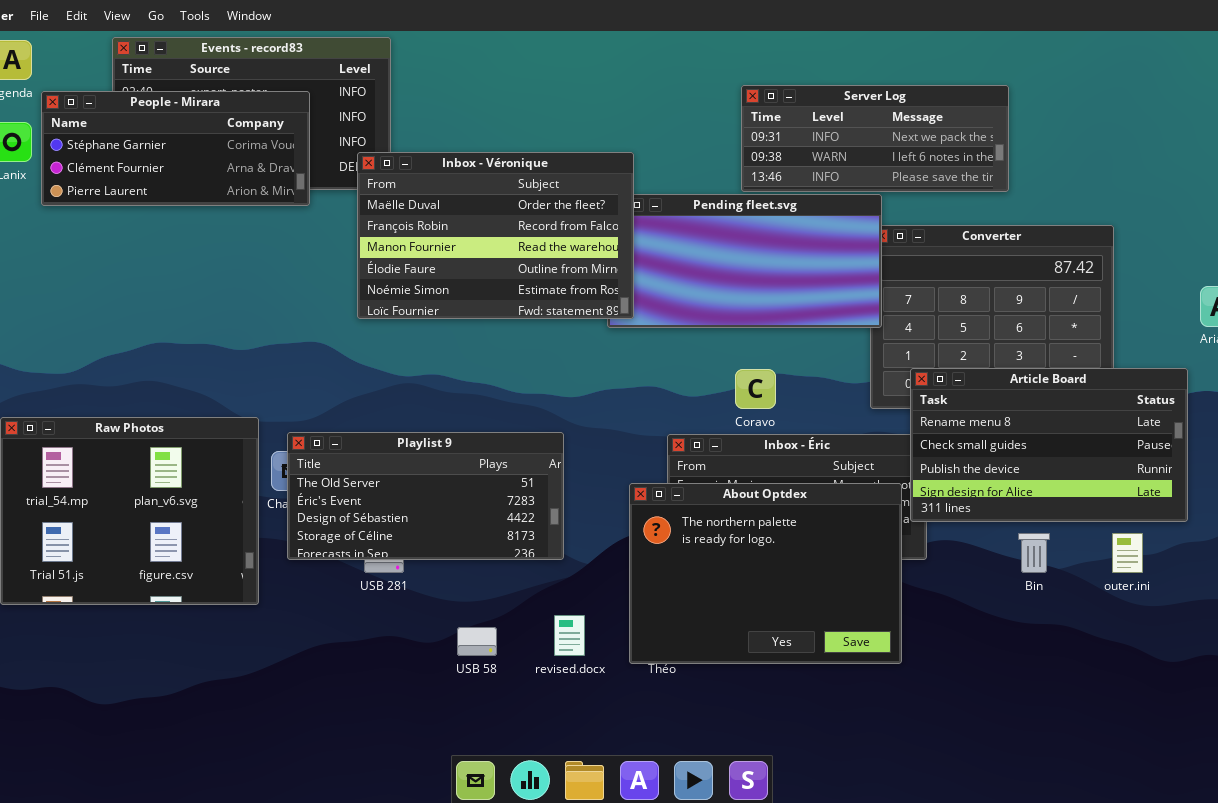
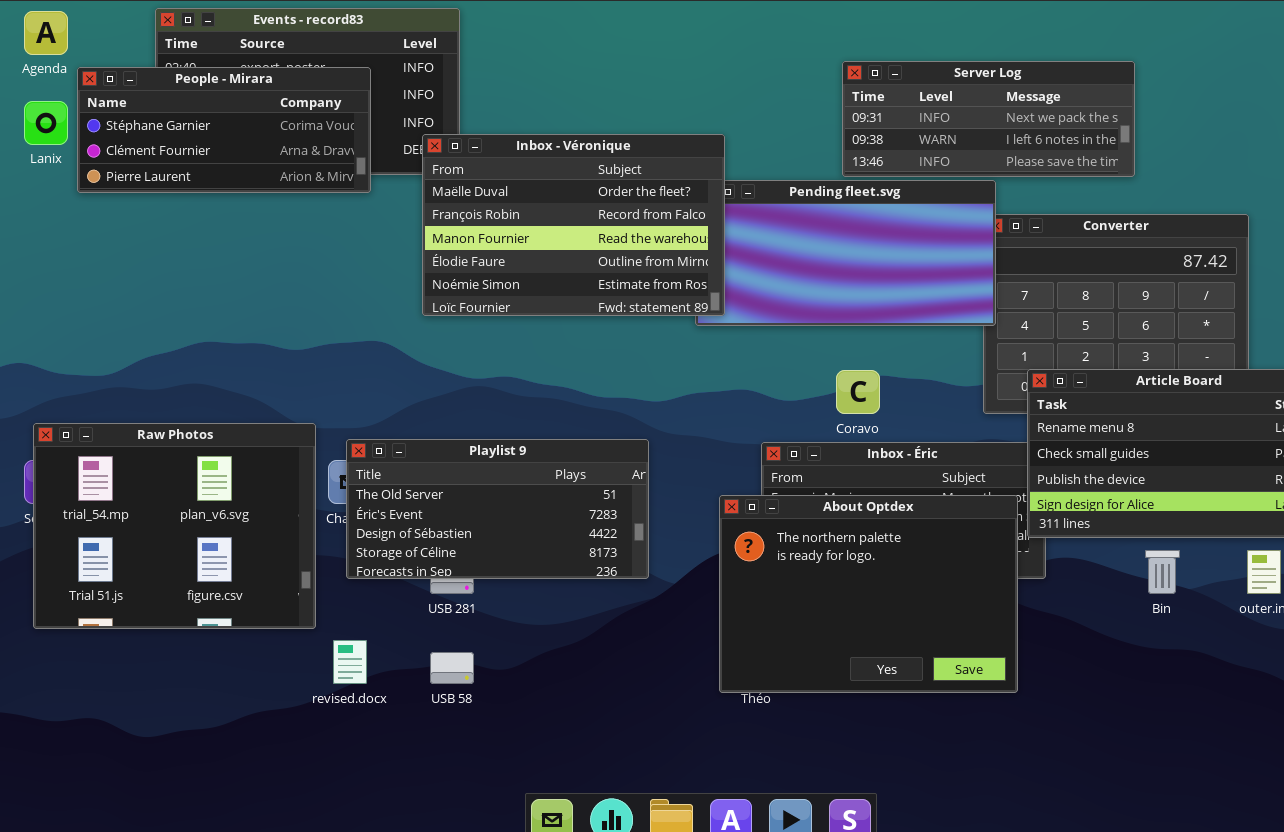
revised.docx: [554,615,585,656] -> [333,640,367,684], moved
USB 58: [457,627,497,656] -> [430,652,474,684], moved

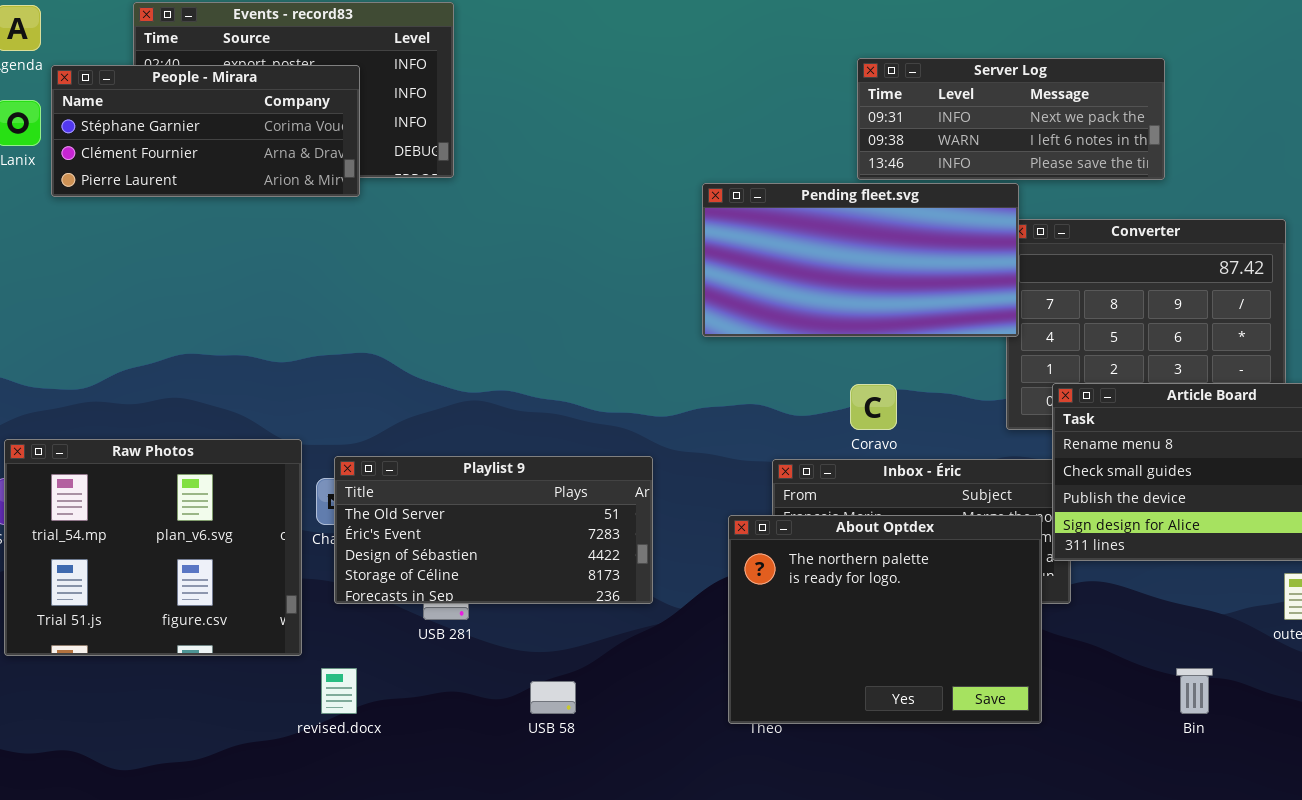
Inbox - Véronique: [422,134,725,316] -> none, closed
Bin: [1145,550,1180,594] -> [1176,668,1213,714], moved
USB 58: [430,652,474,684] -> [530,681,576,714], moved

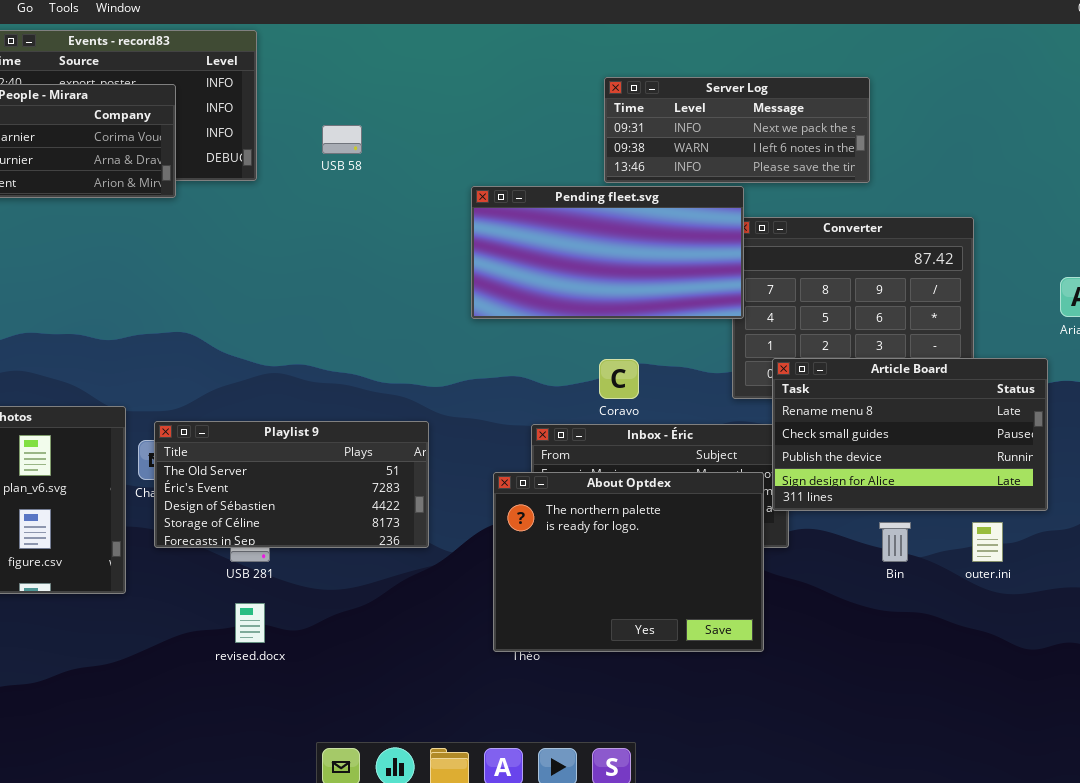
revised.docx: [321,668,357,714] -> [235,603,265,643], moved
Bin: [1176,668,1213,714] -> [879,522,911,562], moved
USB 58: [530,681,576,714] -> [322,125,362,154], moved

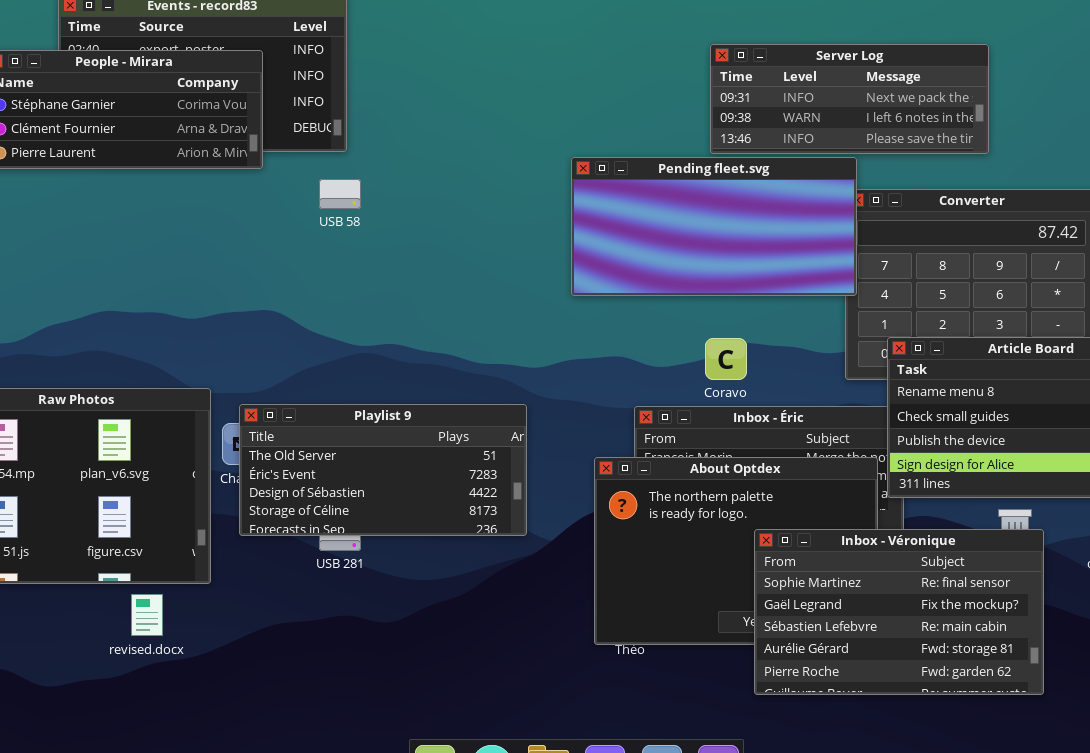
USB 58: [322,125,362,154] -> [319,179,361,209], moved
Inbox - Véronique: none -> [754,529,1044,695], opened
revised.docx: [235,603,265,643] -> [131,594,163,636], moved

